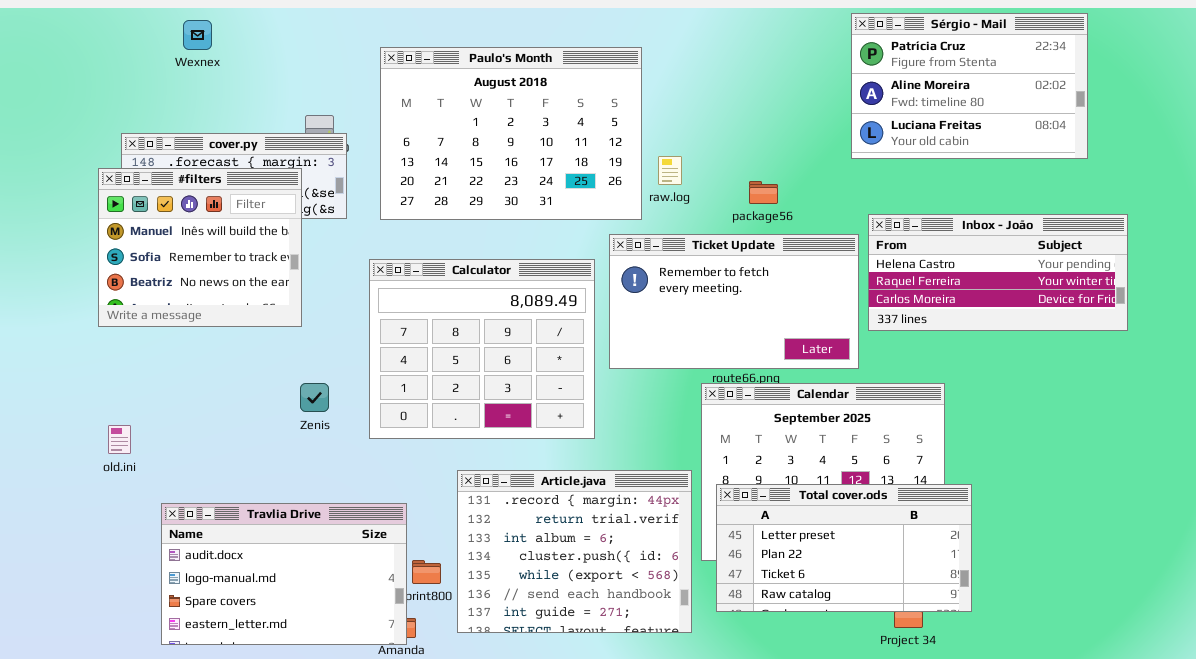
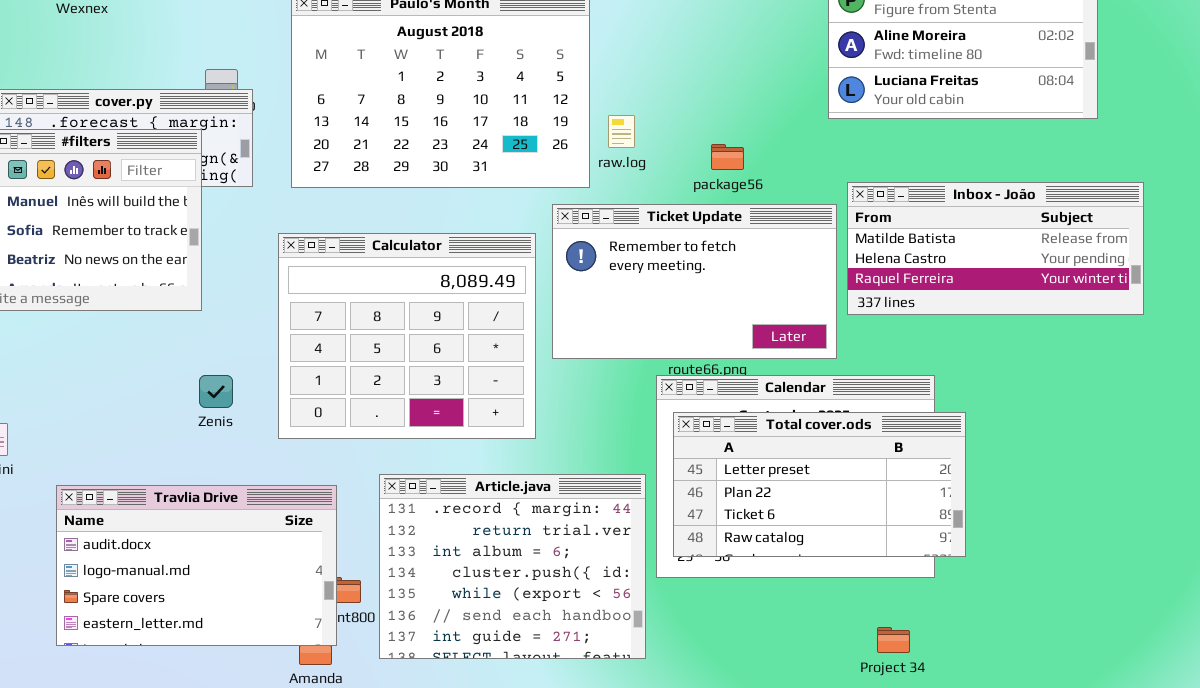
Inbox - João: [868,214,1128,331] -> [847,182,1144,315], scrolled up 1 row
Total cover.ods: [716,484,972,612] -> [673,412,966,557], moved
Travlia Drive: [161,503,407,645] -> [56,485,337,646], moved

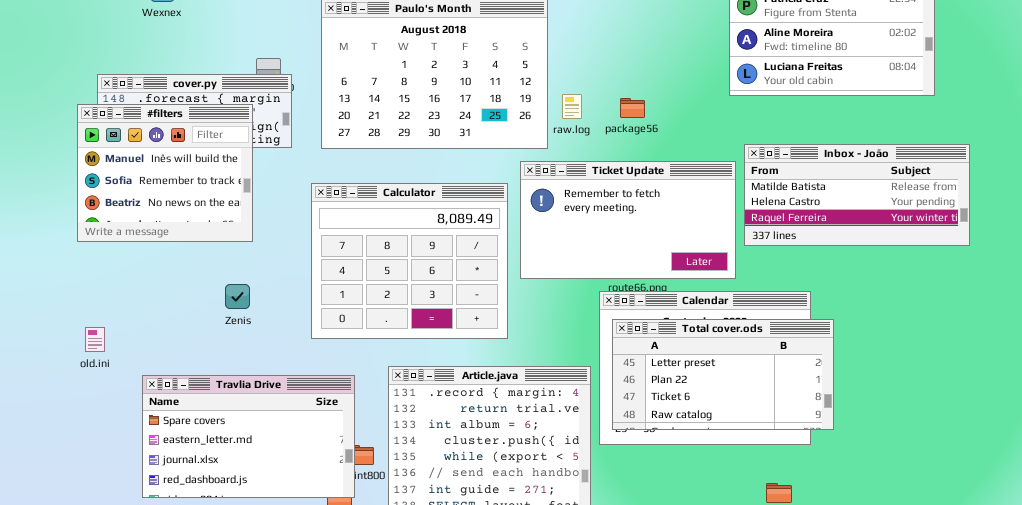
package56: [711,144,744,170] -> [620,98,645,118], moved
Zenis: [199,375,233,408] -> [225,284,250,309], moved
Travlia Drive: [56,485,337,646] -> [142,375,355,498], scrolled down 2 rows

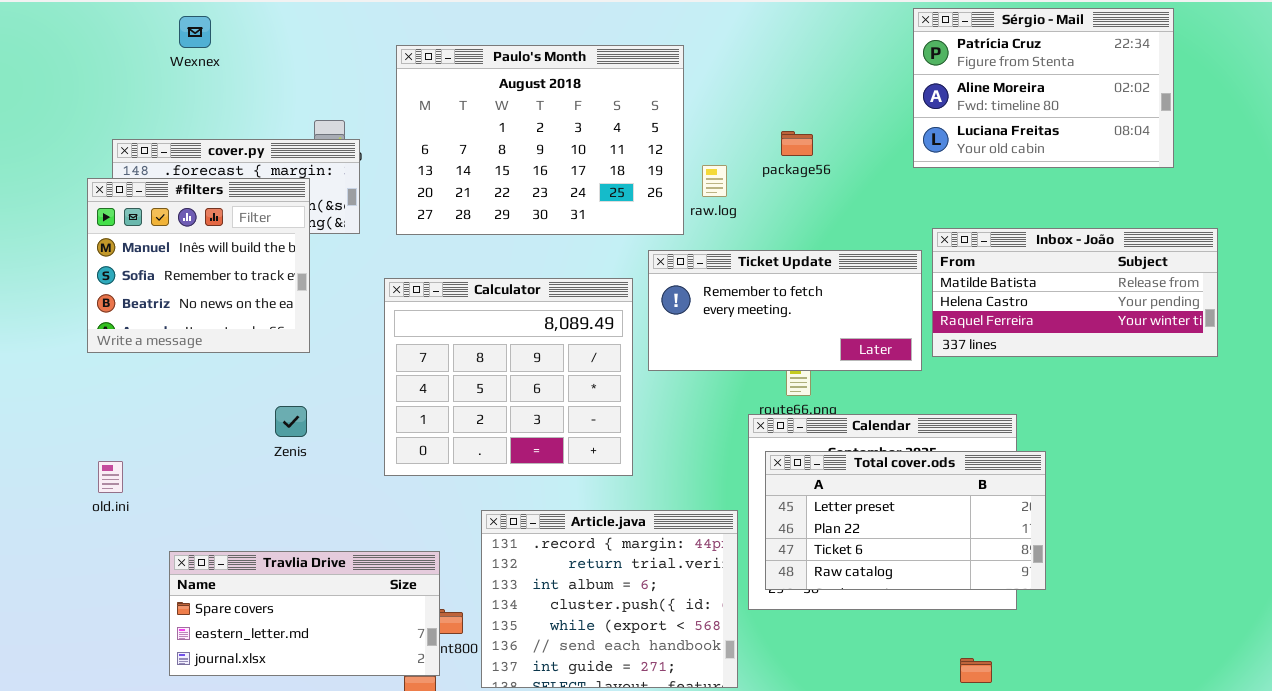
package56: [620,98,645,118] -> [781,131,813,156], moved
Ticket Update: [520,161,736,279] -> [648,250,922,371], resized
Travlia Drive: [142,375,355,498] -> [169,551,440,676], resized

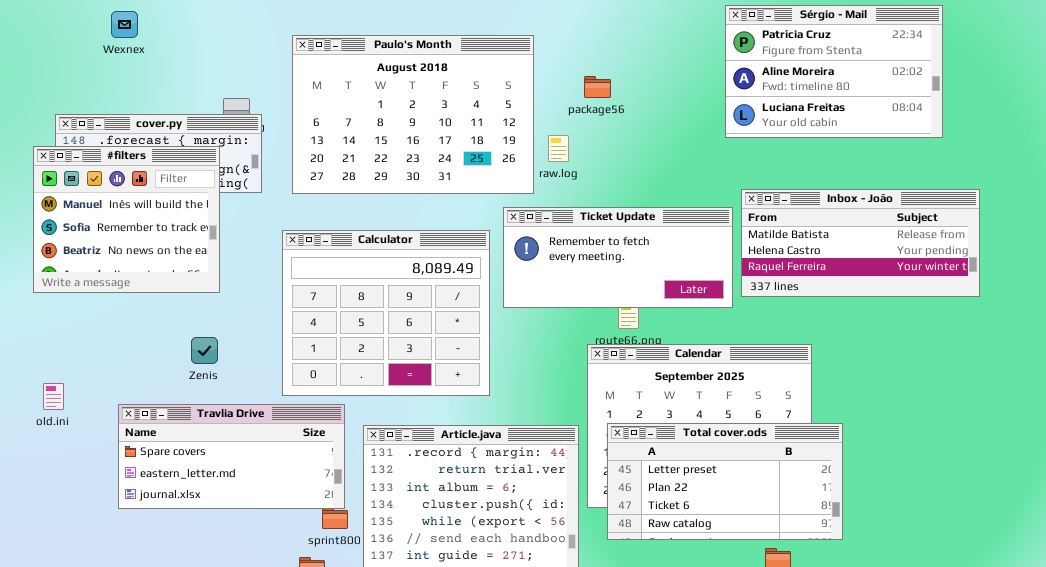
package56: [781,131,813,156] -> [584,76,611,98], moved
Total cover.ods: [765,451,1046,590] -> [607,423,843,540], moved
Travlia Drive: [169,551,440,676] -> [118,404,345,509], moved

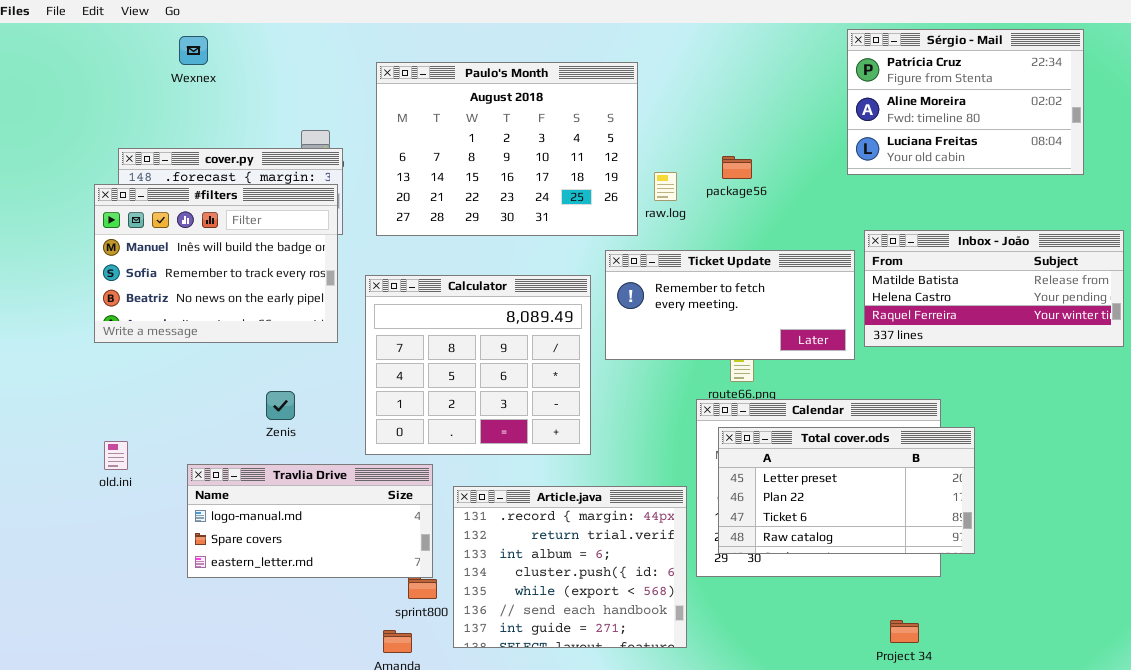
package56: [584,76,611,98] -> [722,156,752,179], moved
#filters: [33,146,220,293] -> [94,184,338,343], resized
Travlia Drive: [118,404,345,509] -> [187,464,433,578], scrolled up 1 row
Total cover.ods: [607,423,843,540] -> [718,427,975,554], moved

